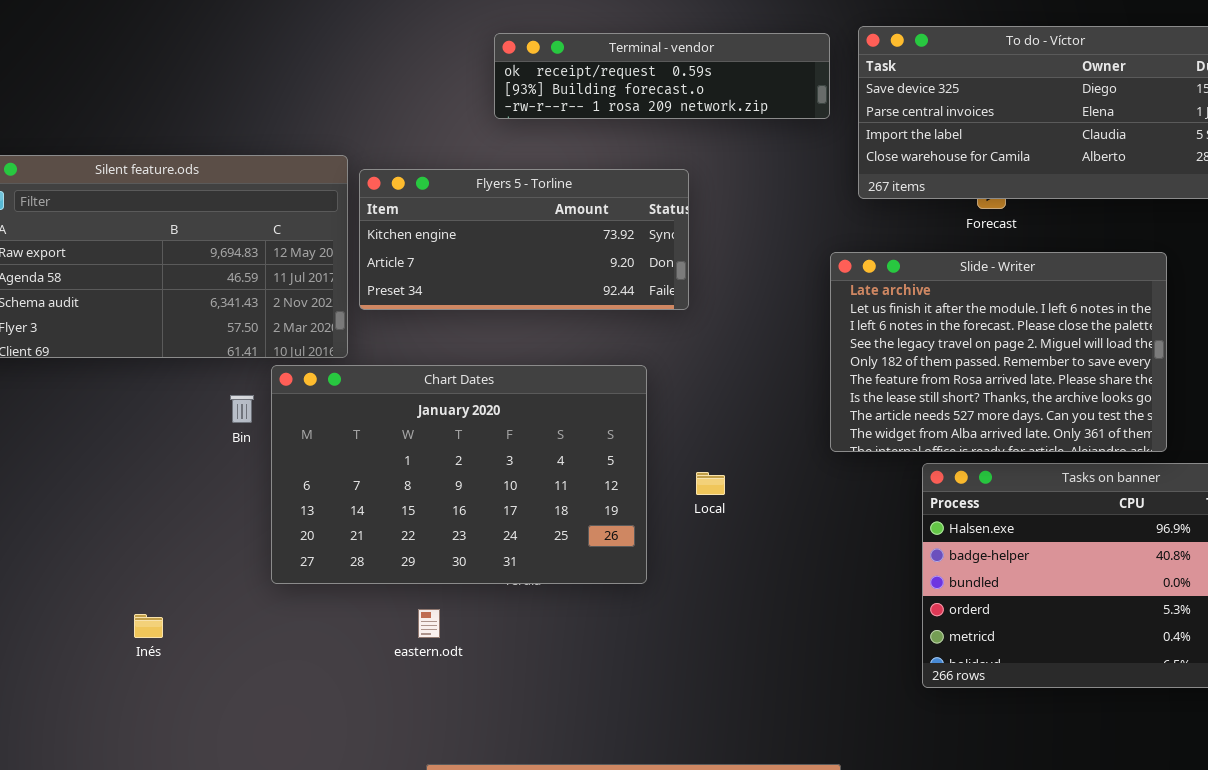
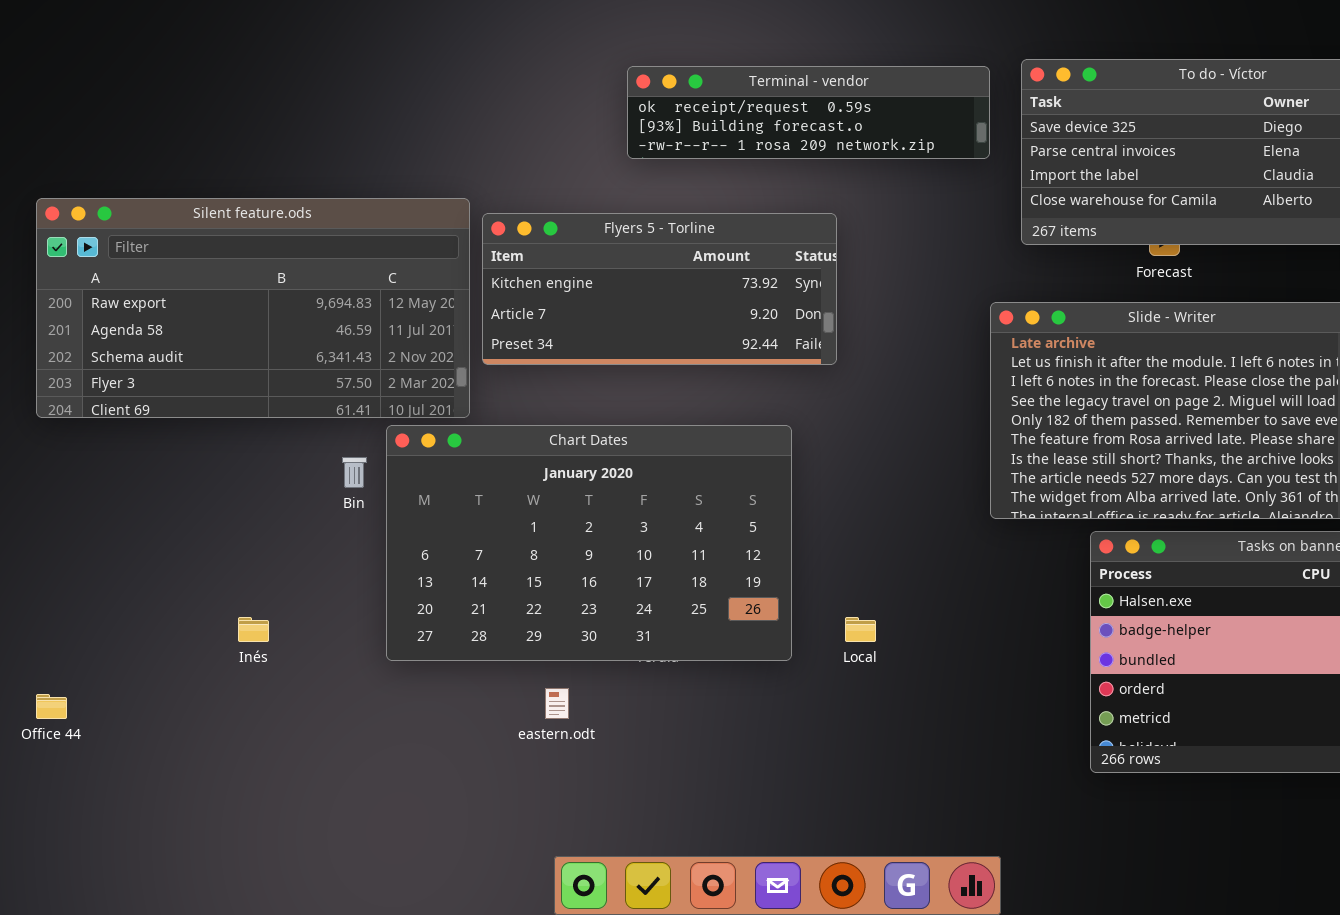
Local: [696,472,725,495] -> [845,617,876,642], moved
Inés: [134,614,163,638] -> [238,617,269,642], moved

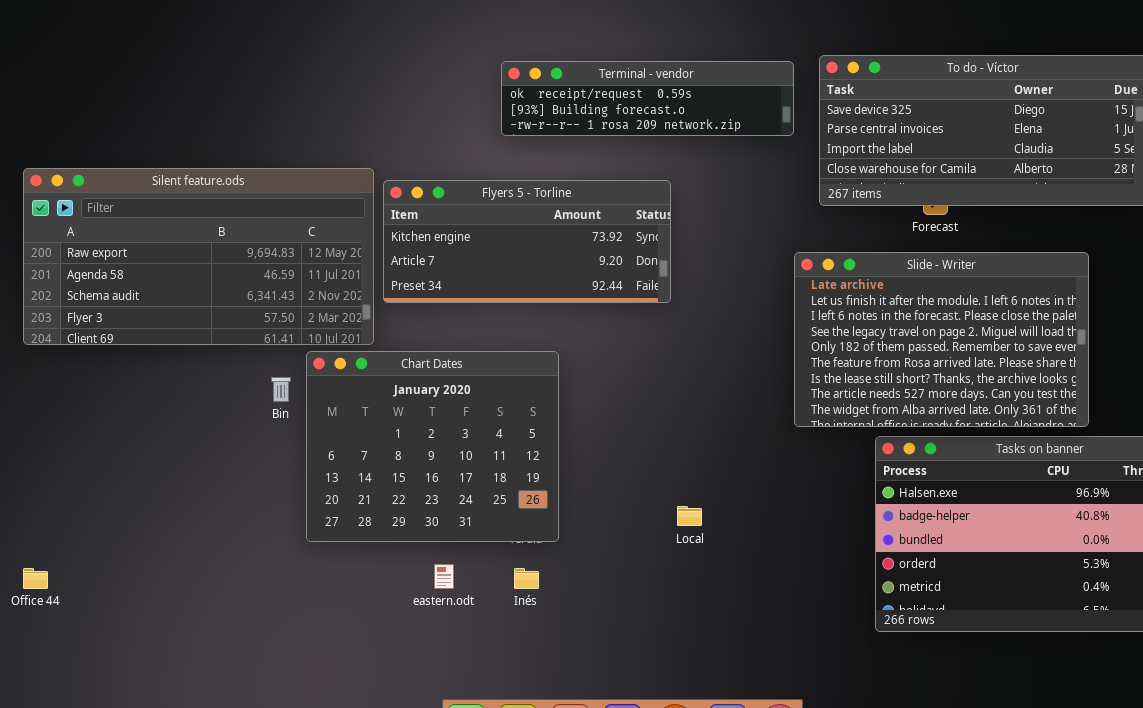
Chart Dates: [386,425,792,661] -> [306,351,559,542], resized
Inés: [238,617,269,642] -> [514,568,539,589], moved

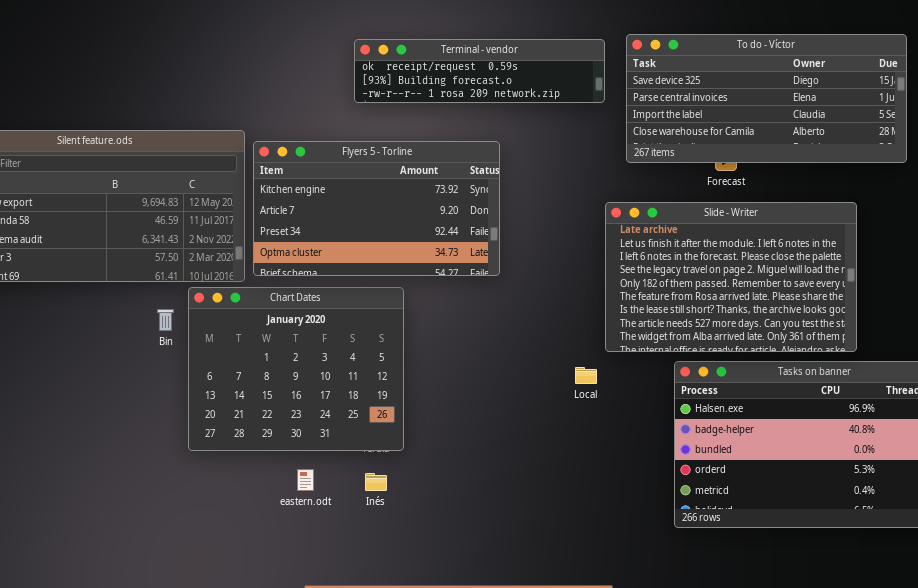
Flyers 5 - Torline: [383,180,671,303] -> [253,141,500,276], resized
Local: [677,506,702,526] -> [575,367,597,384], moved

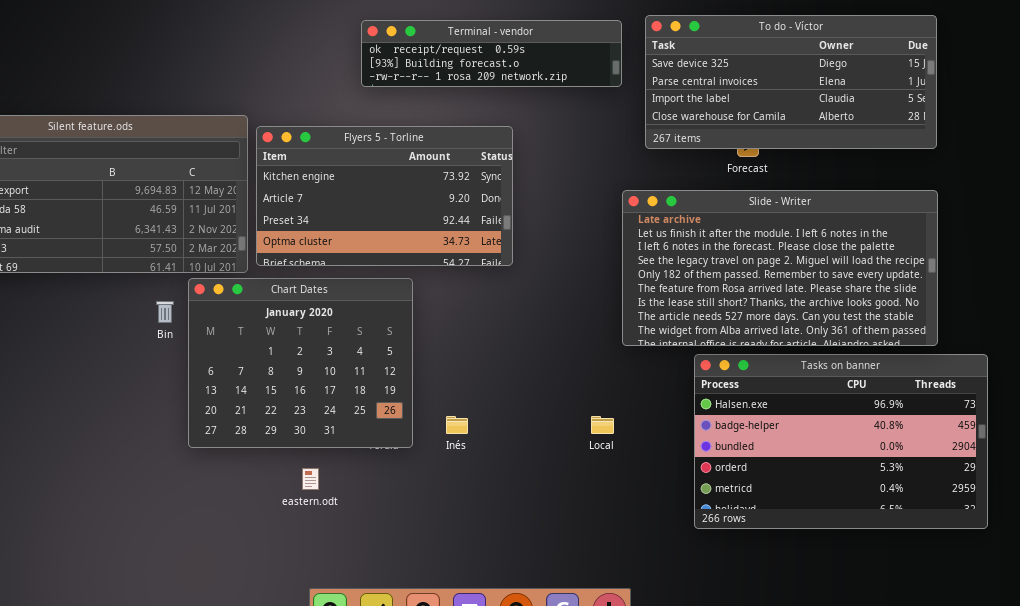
Slide - Writer: [605,202,857,352] -> [622,190,938,346], resized
Local: [575,367,597,384] -> [591,416,614,434], moved
Inés: [365,473,387,491] -> [446,416,468,434], moved

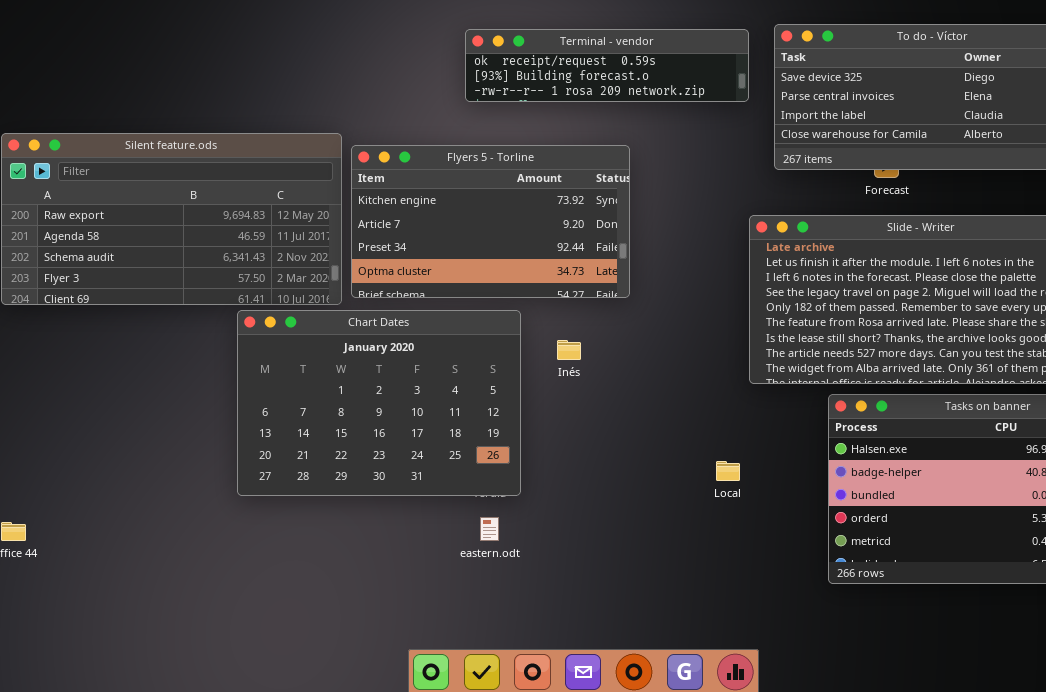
Chart Dates: [188,278,413,448] -> [237,310,521,496], resized
Inés: [446,416,468,434] -> [557,340,581,360], moved
eastern.odt: [302,468,319,490] -> [480,517,499,541], moved

